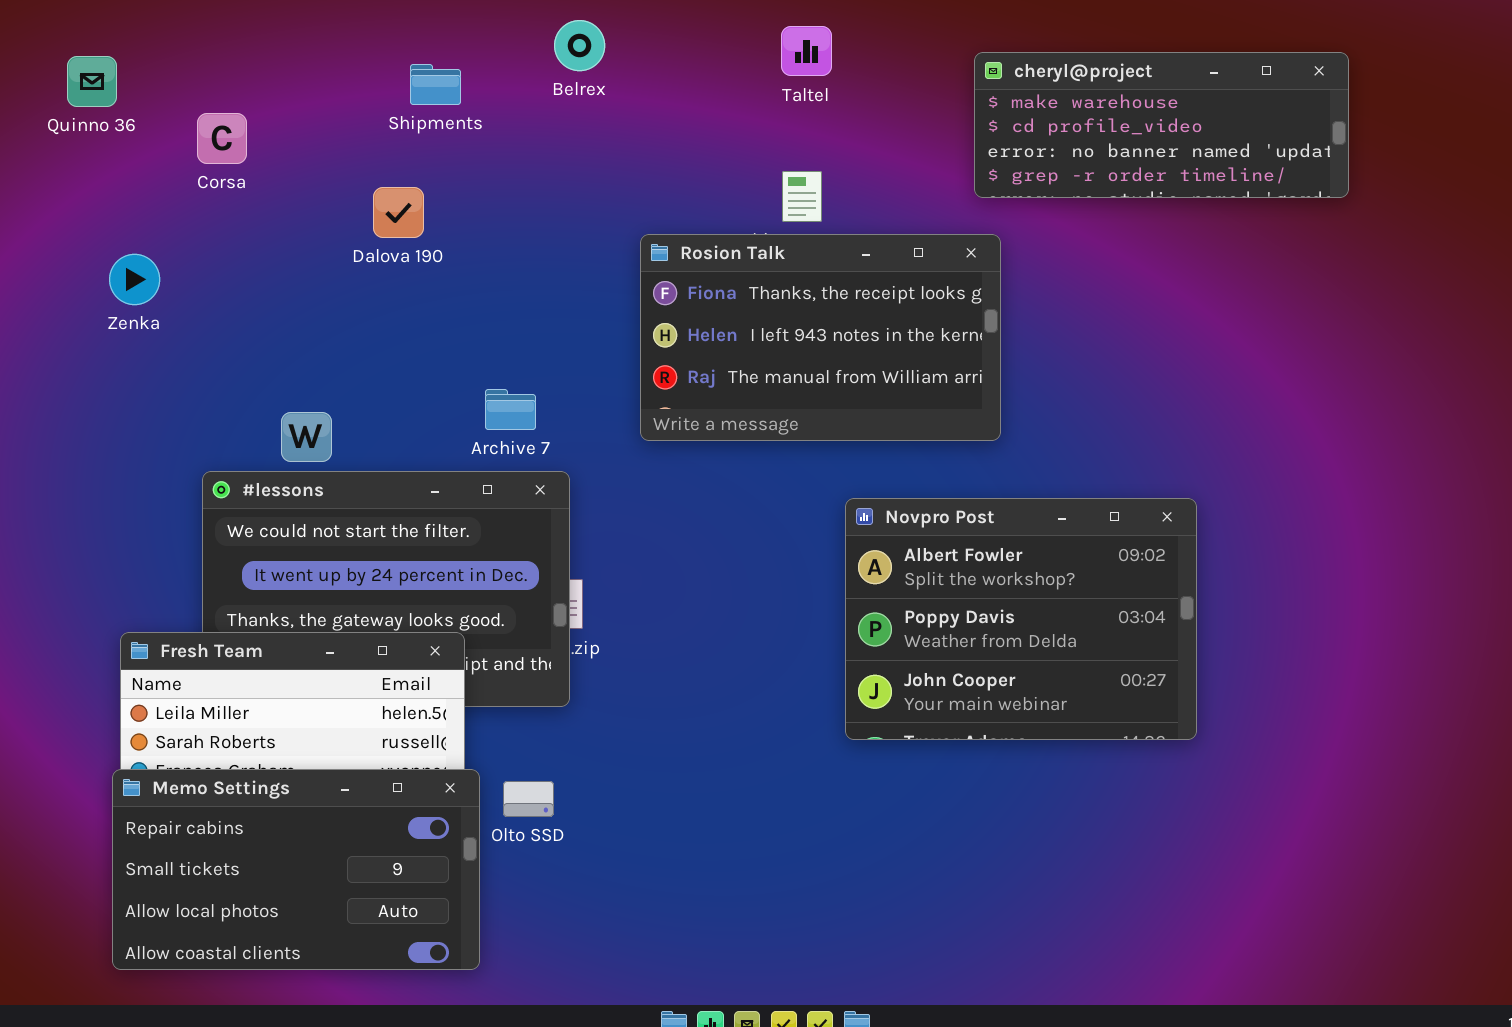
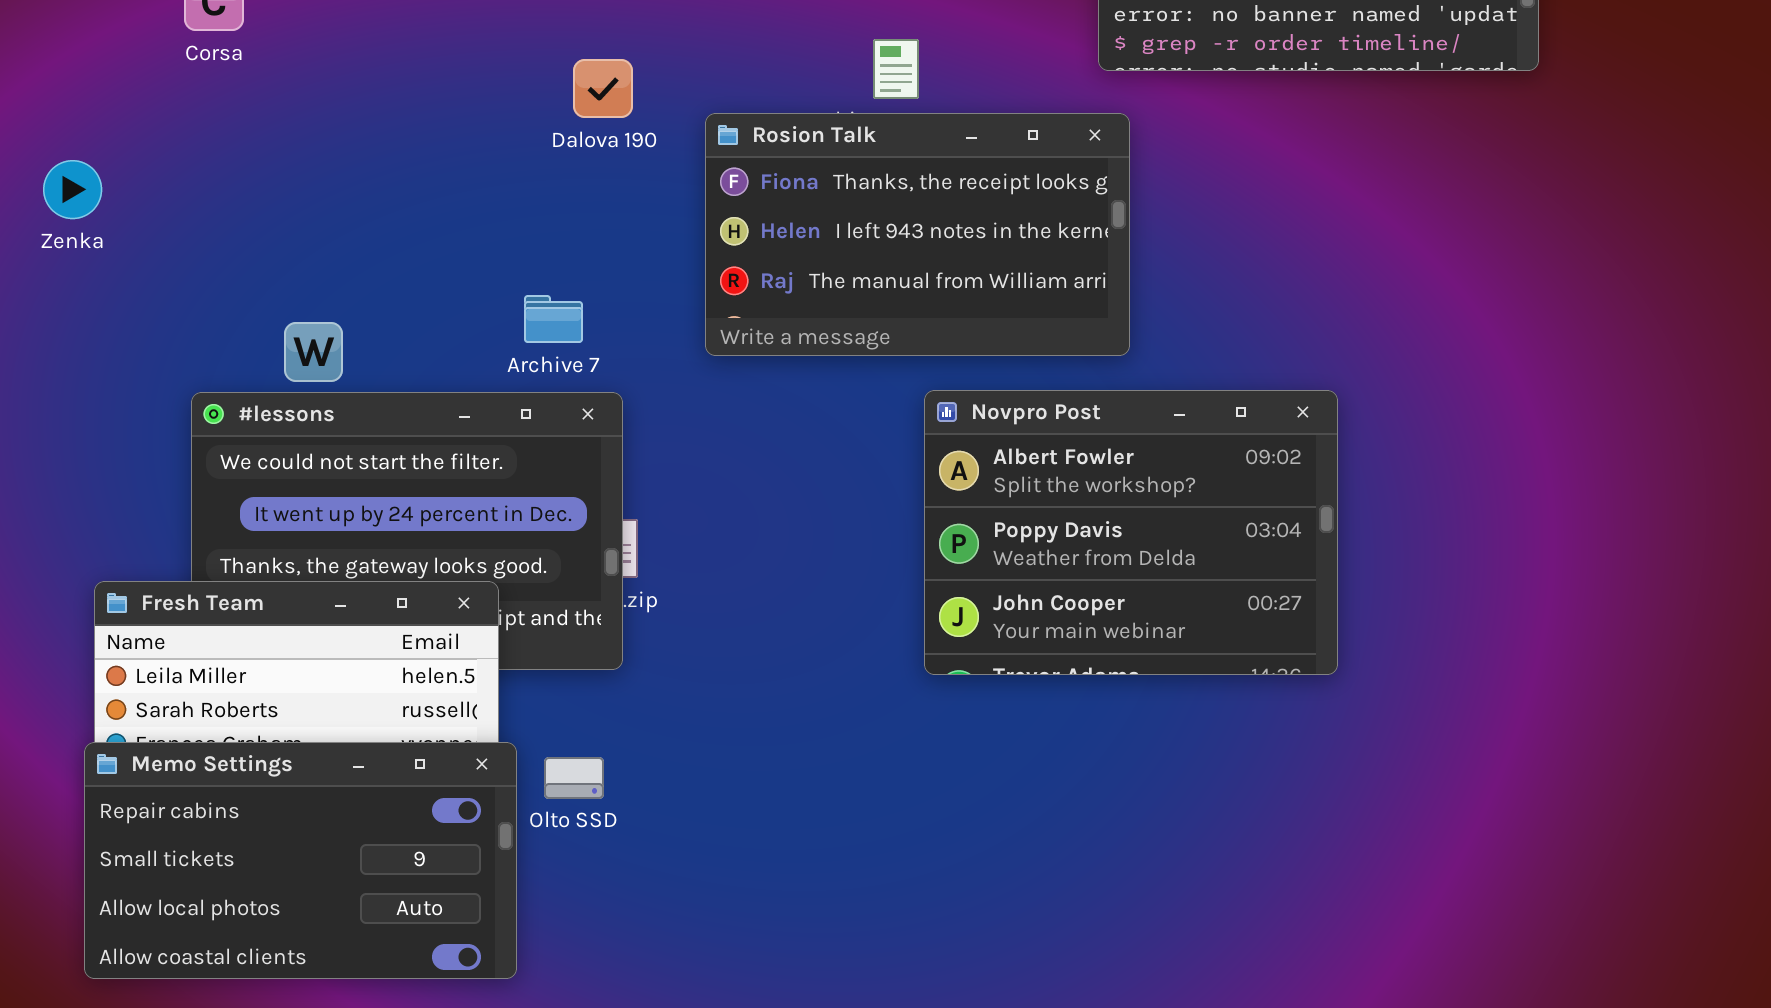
Dalova 190: [373,187,424,238] -> [573,59,633,118], moved
Zenka: [109,254,160,305] -> [43,160,102,219], moved
Novpro Post: [845,498,1197,740] -> [924,390,1338,675], moved

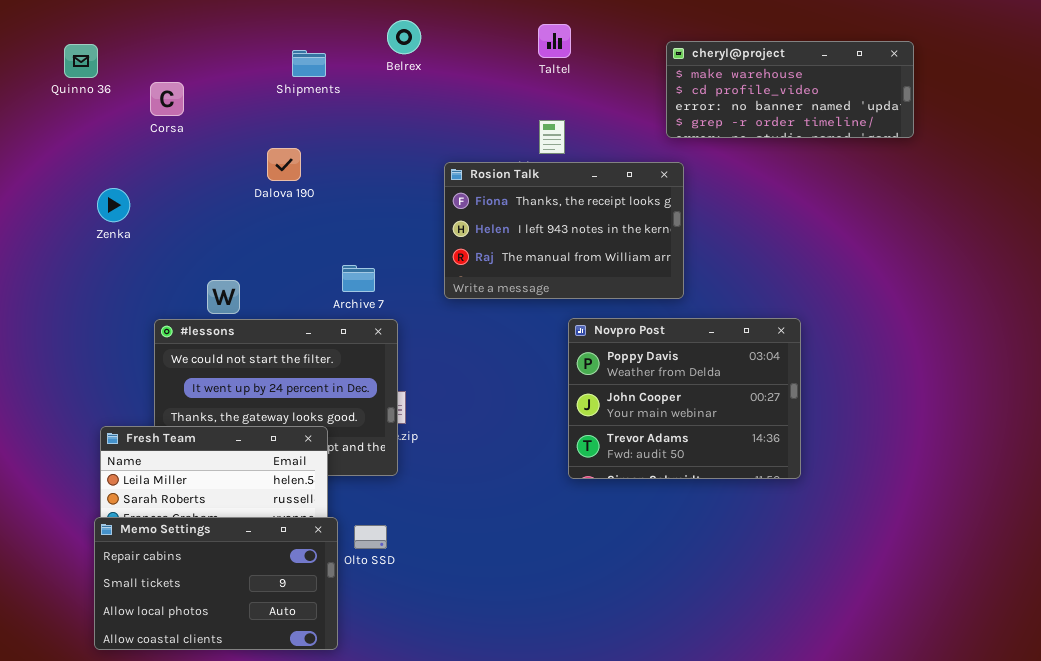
Dalova 190: [573,59,633,118] -> [267,148,301,181], moved
Zenka: [43,160,102,219] -> [97,188,130,222], moved
Novpro Post: [924,390,1338,675] -> [568,318,801,479], scrolled down 1 row

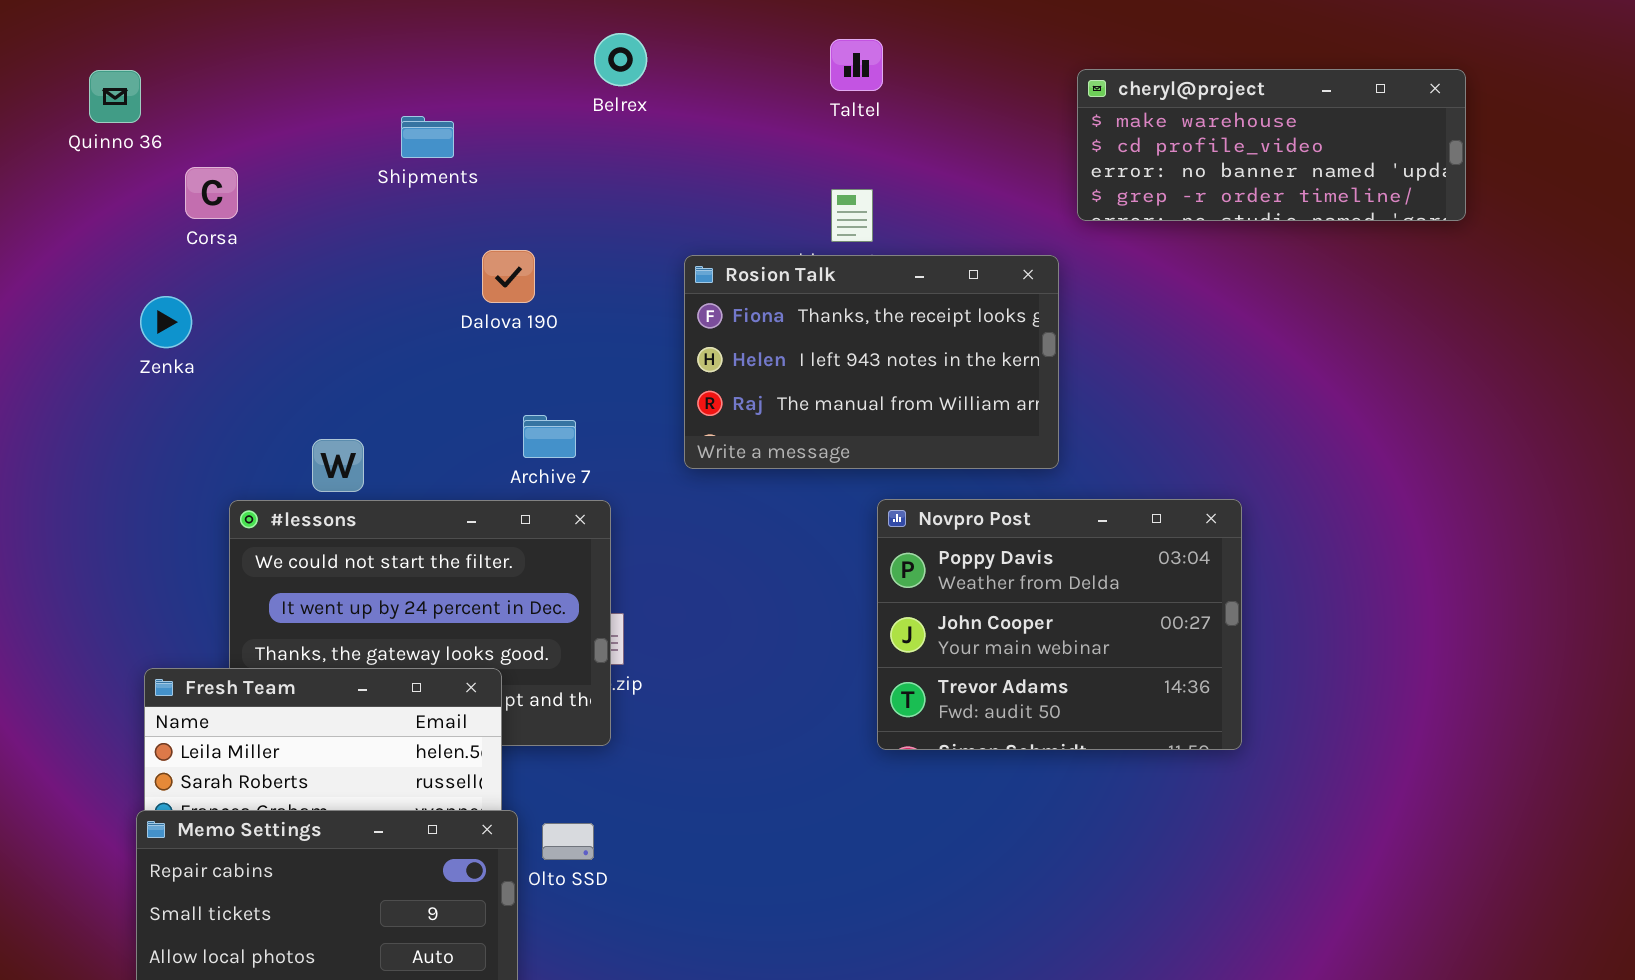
cheryl@project: [666,41,914,138] -> [1077,69,1466,221], moved
Shipments: [292,50,326,77] -> [401,116,454,158], moved
Corsa: [150,82,184,116] -> [185,167,238,219], moved
Dalova 190: [267,148,301,181] -> [482,250,535,303], moved

